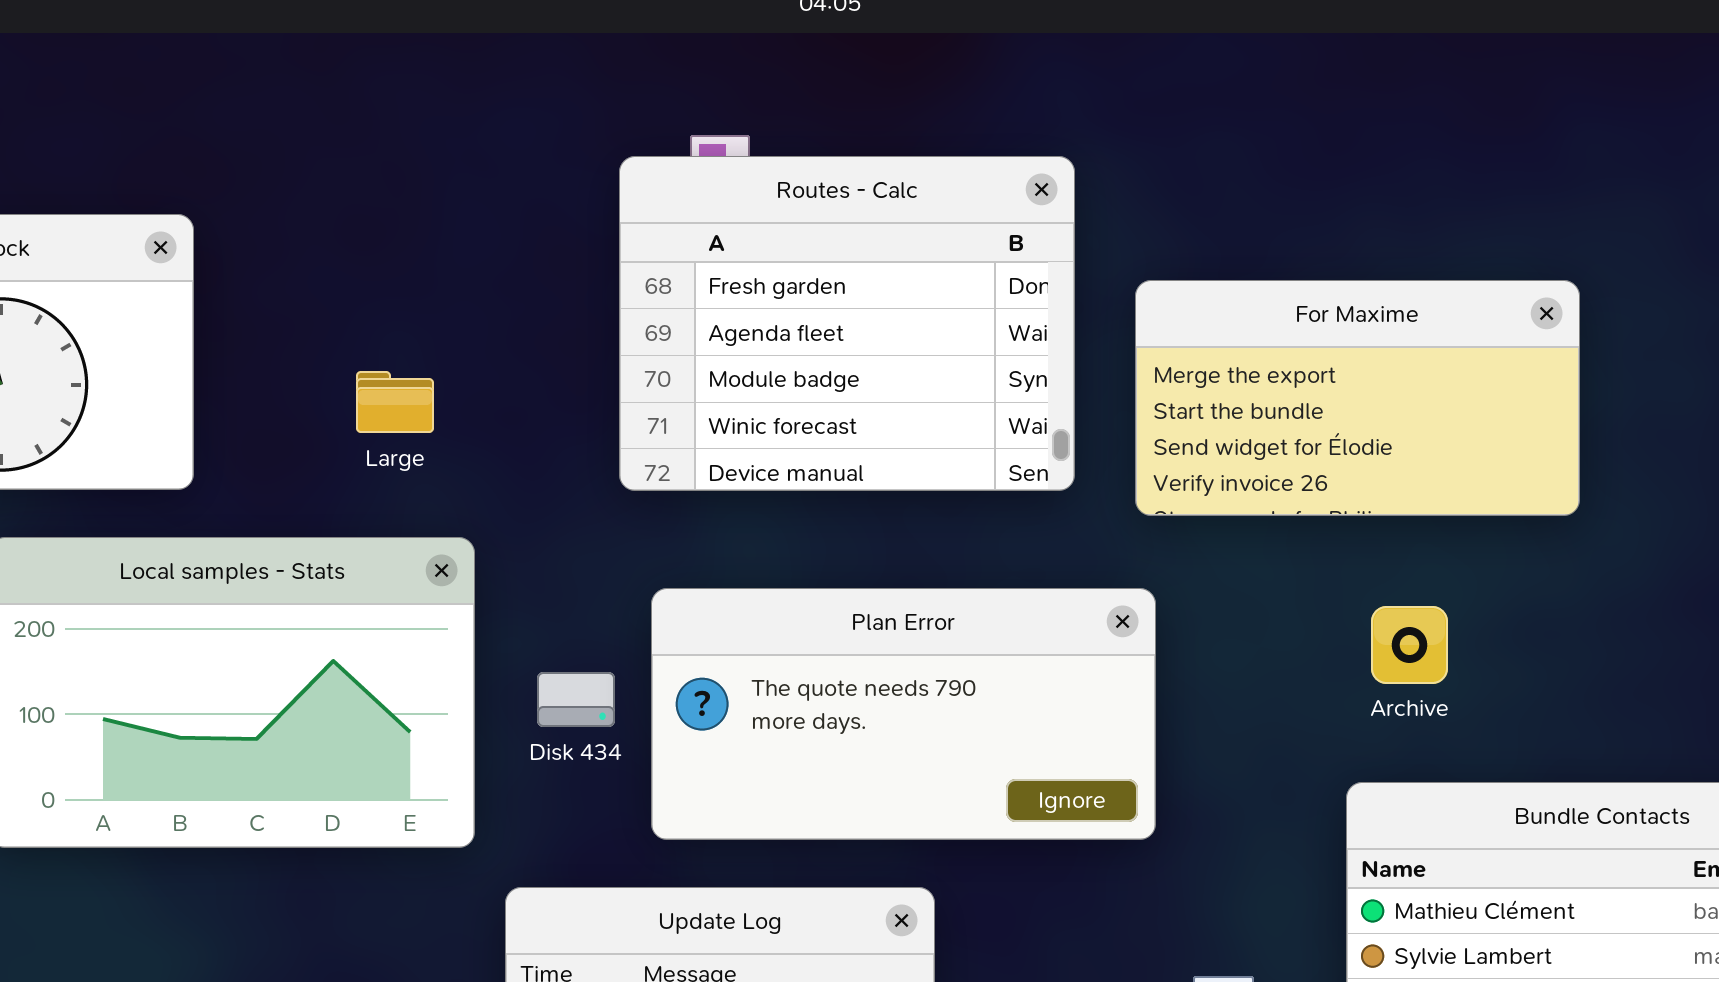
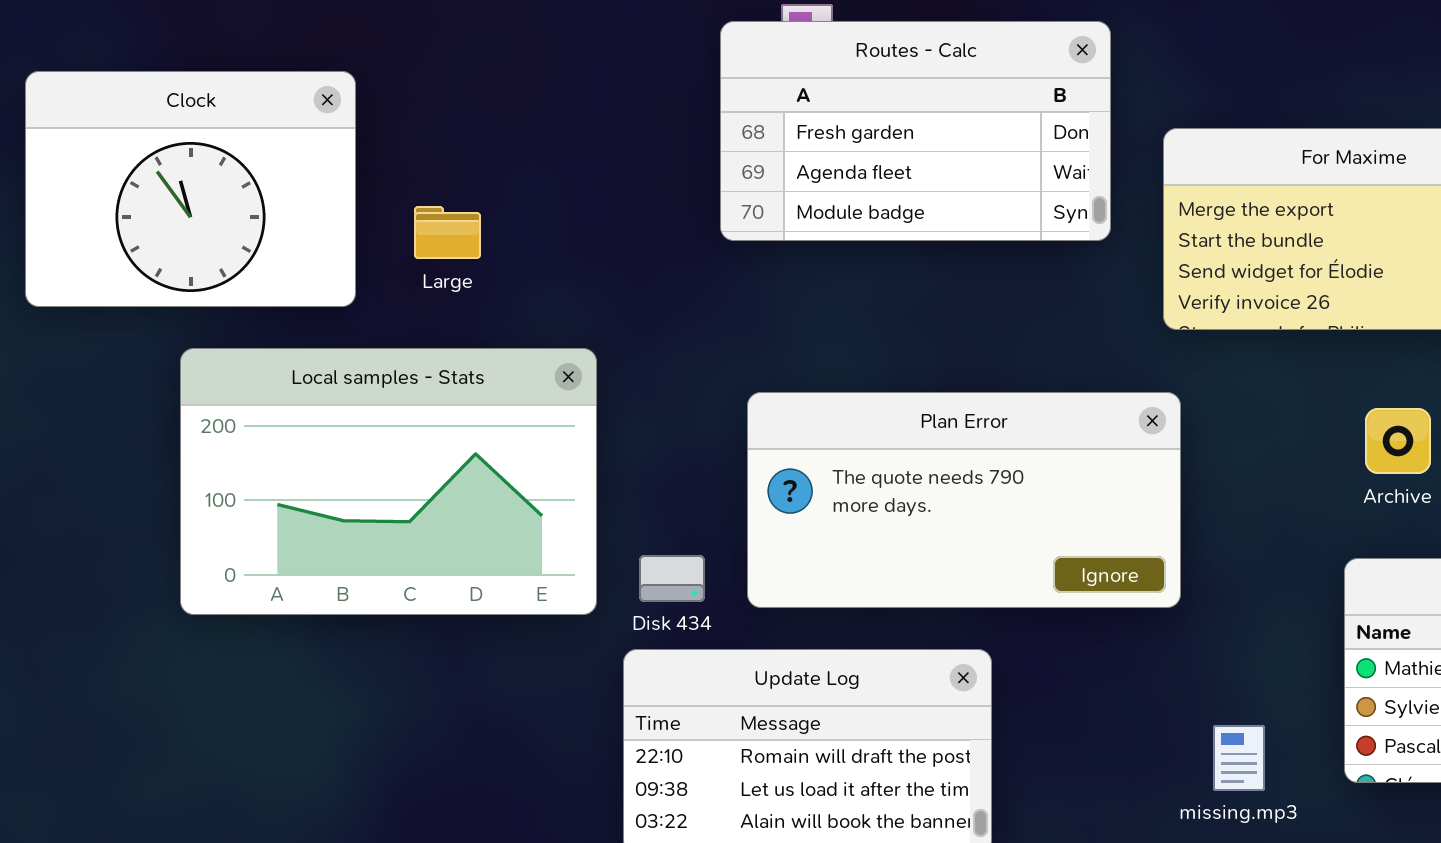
Routes - Calc: [619,156,1075,491] -> [720,21,1111,241], resized
Large: [356,371,434,433] -> [414,206,481,259], moved
Disk 434: [537,672,615,727] -> [639,555,705,602], moved

